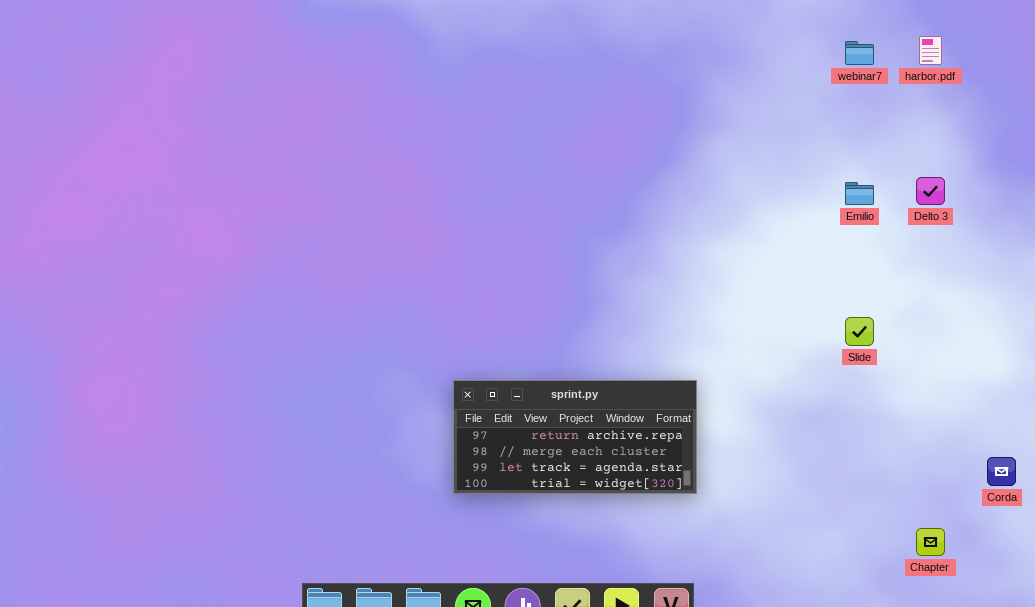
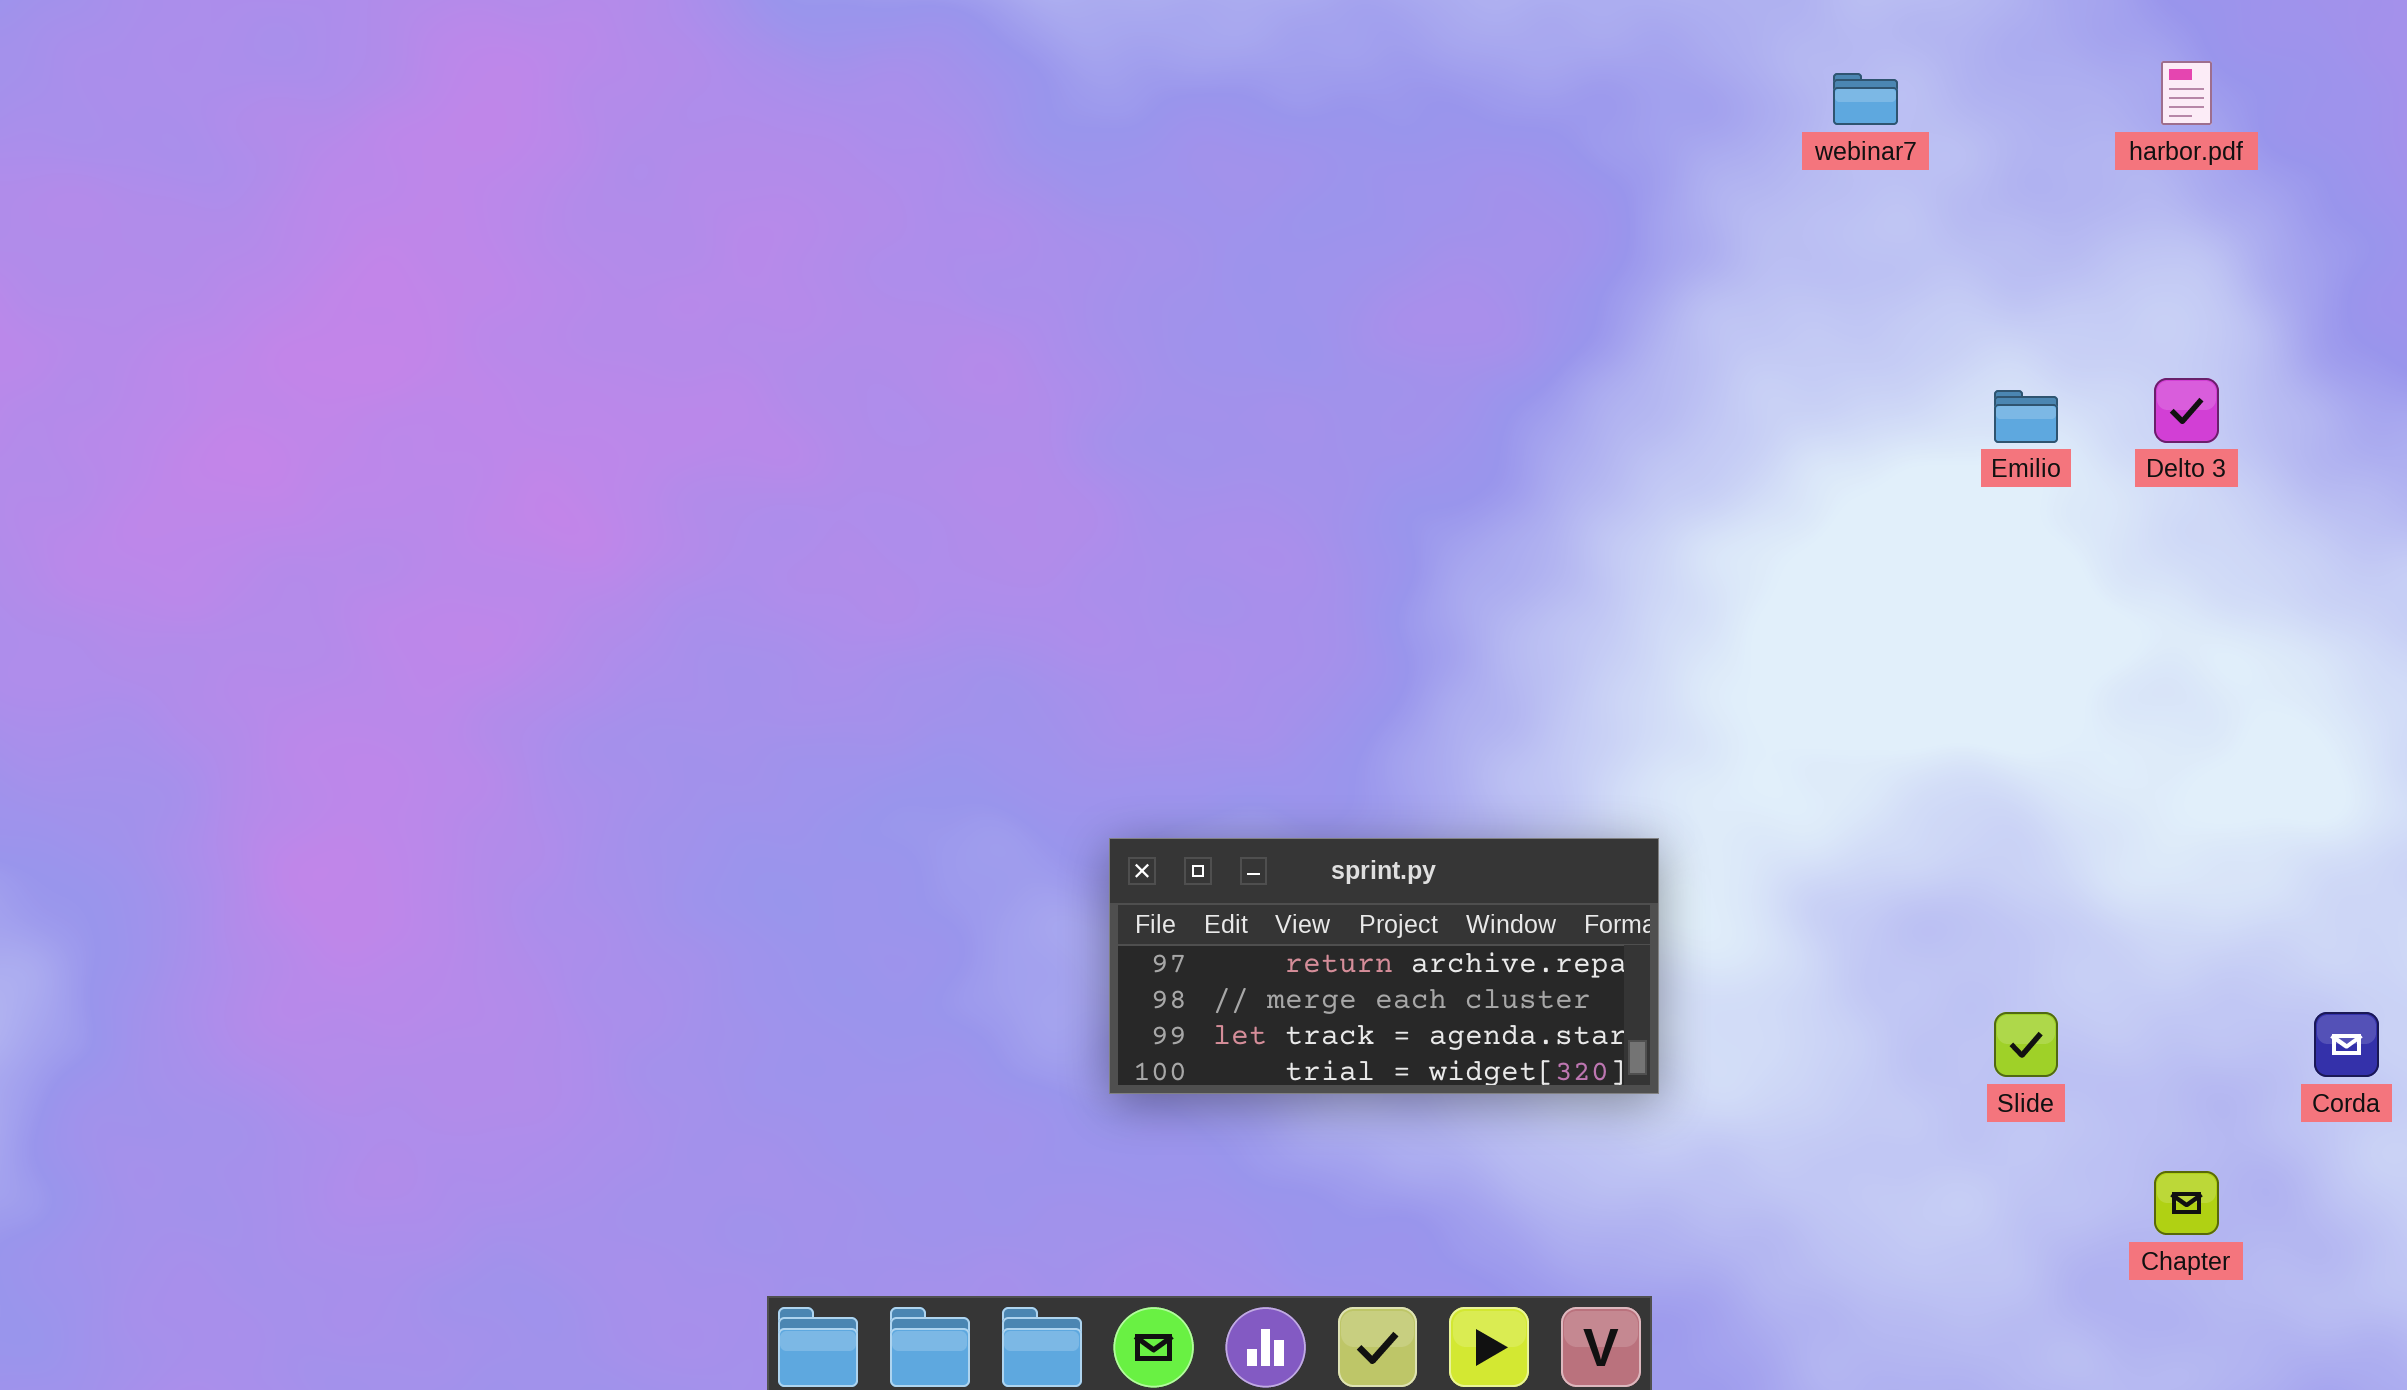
webinar7: [845,41,874,65] -> [1833,73,1898,125], moved
Slide: [845,317,874,346] -> [1994,1012,2058,1077], moved

